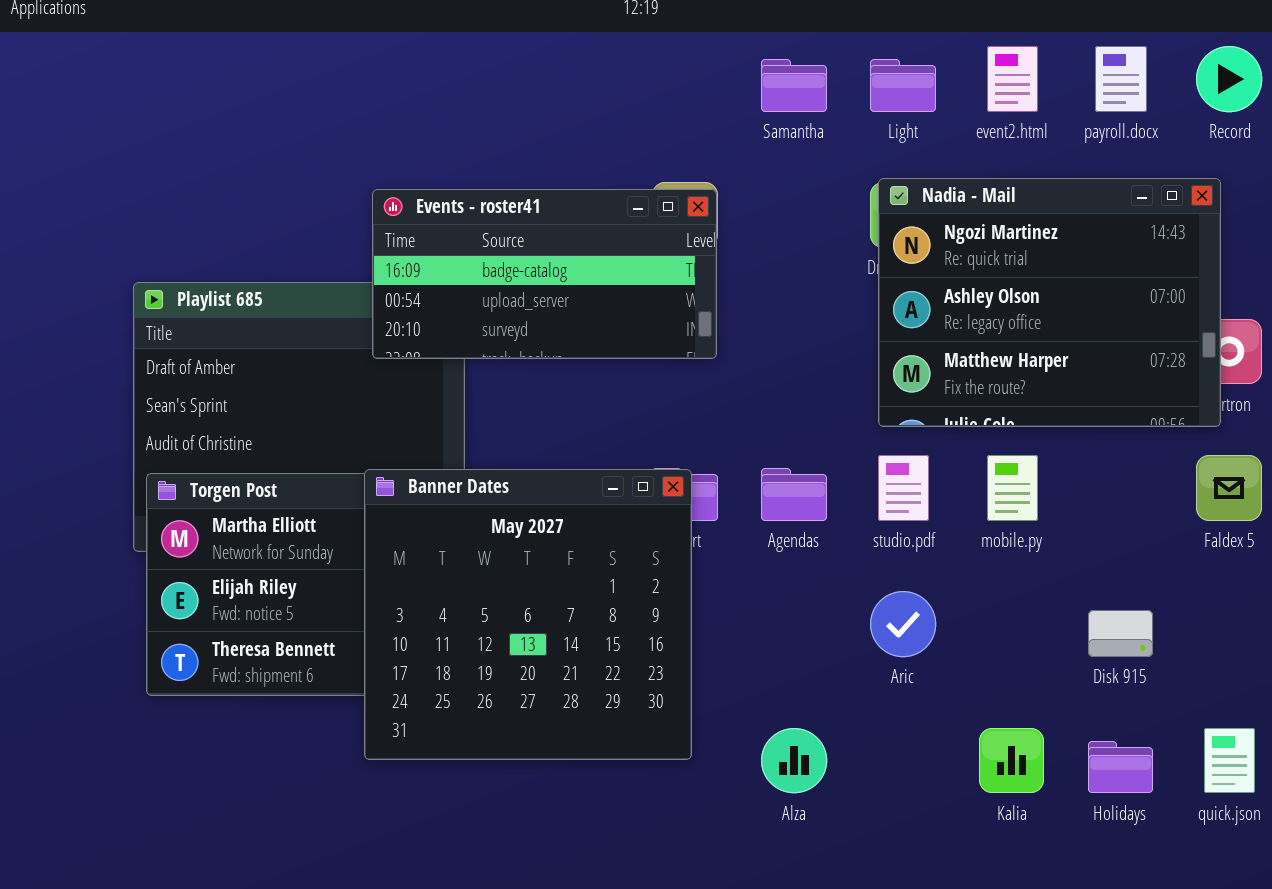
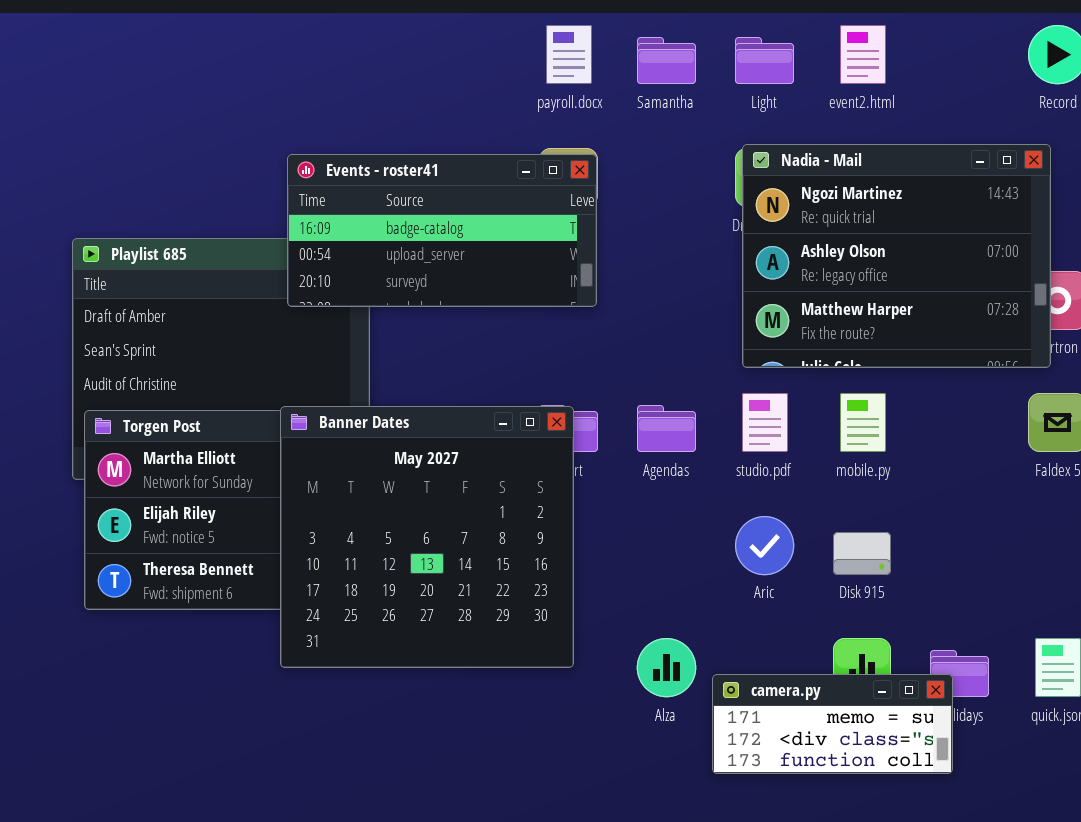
payroll.docx: [1095,46,1147,112] -> [546,25,592,84], moved
Disk 915: [1088,610,1153,657] -> [833,532,891,575], moved
camera.py: none -> [712,674,953,774], opened

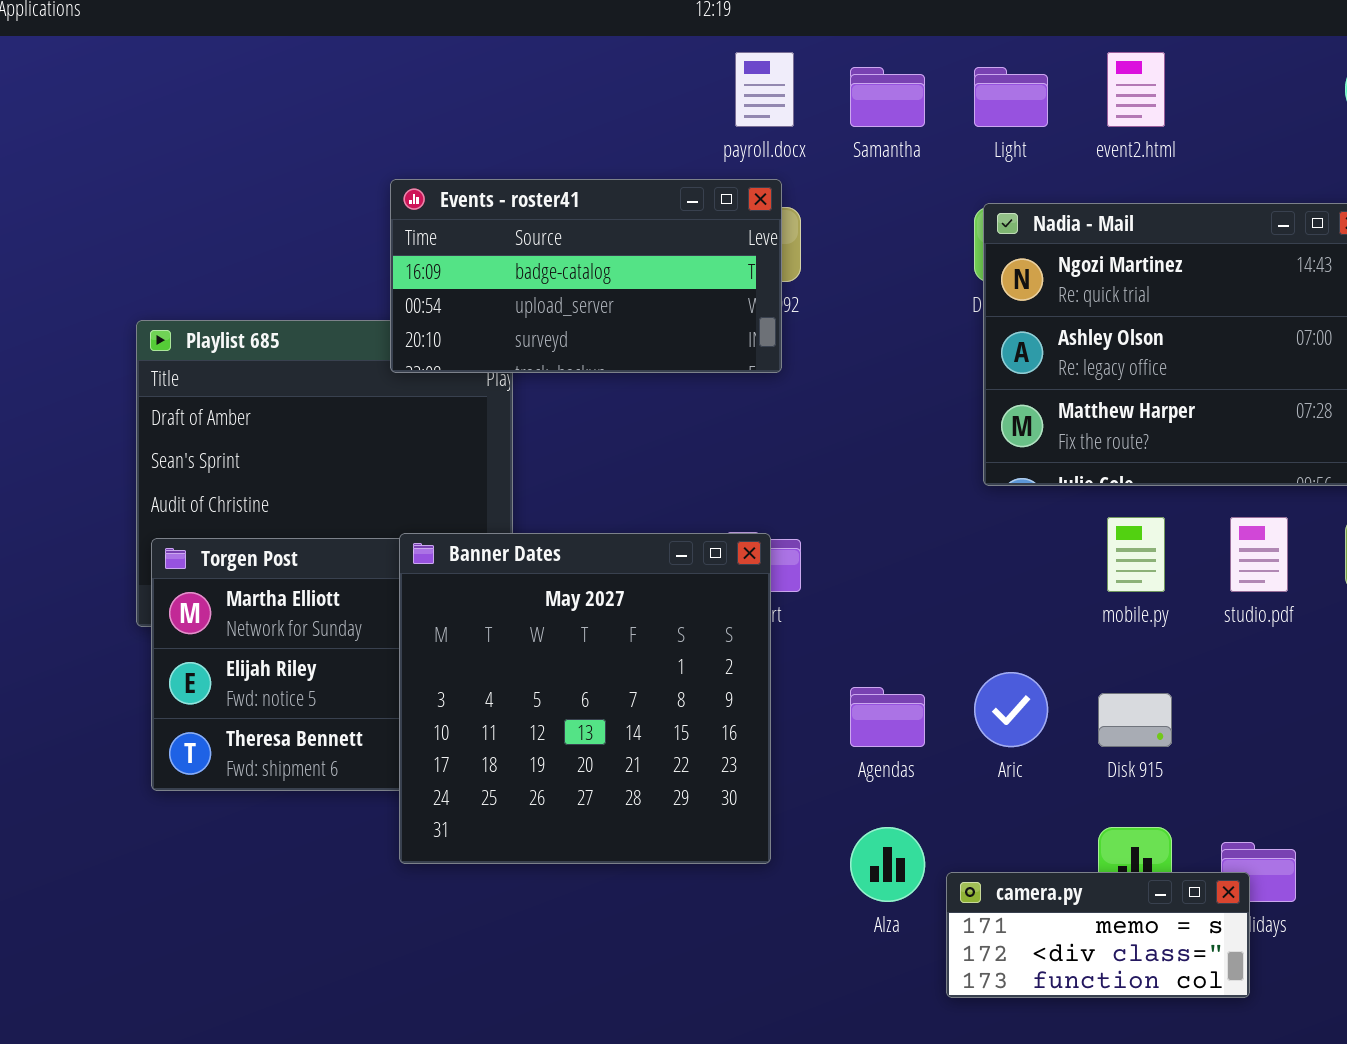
Events - roster41: [287,154,597,307] -> [390,179,782,373], moved
studio.pdf: [742,393,788,452] -> [1230,517,1288,592], moved
Agendas: [637,405,696,452] -> [850,687,925,747], moved

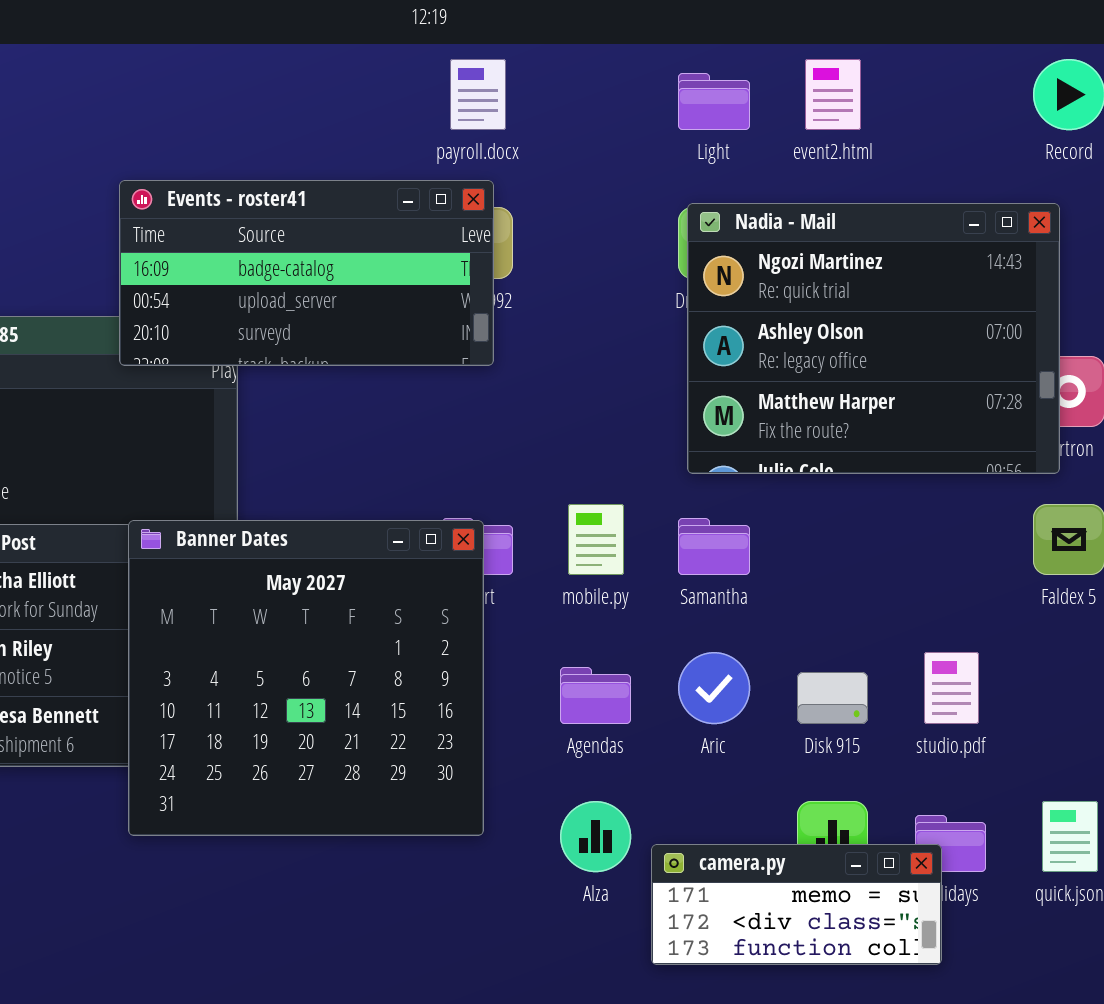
Samantha: [850,67,925,127] -> [678,518,750,575], moved
mobile.py: [1107,517,1165,592] -> [568,504,624,575], moved
studio.pdf: [1230,517,1288,592] -> [924,652,979,724], moved

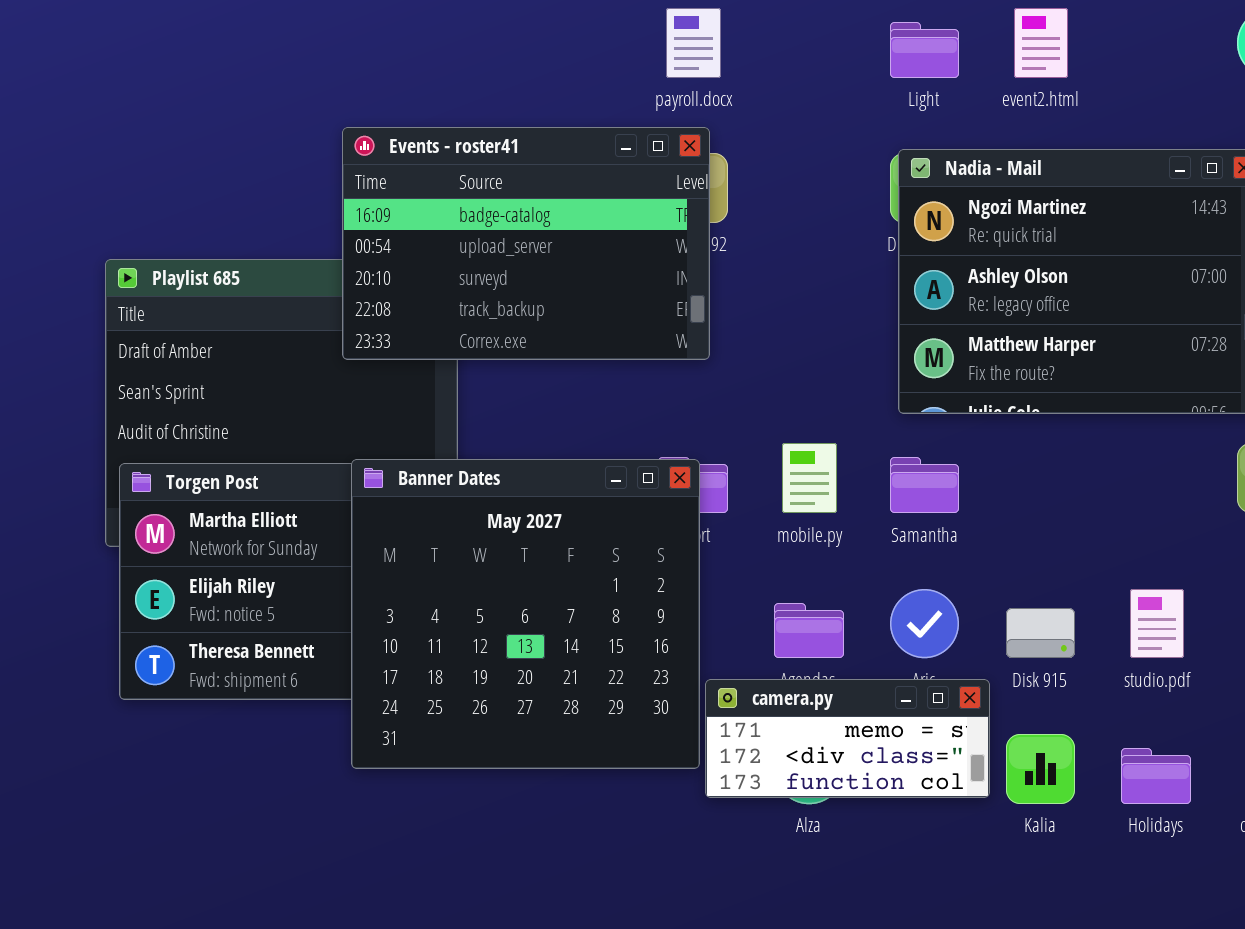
Events - roster41: [119,180,494,366] -> [342,127,710,360], resized
camera.py: [651,844,942,965] -> [705,679,990,798], moved

